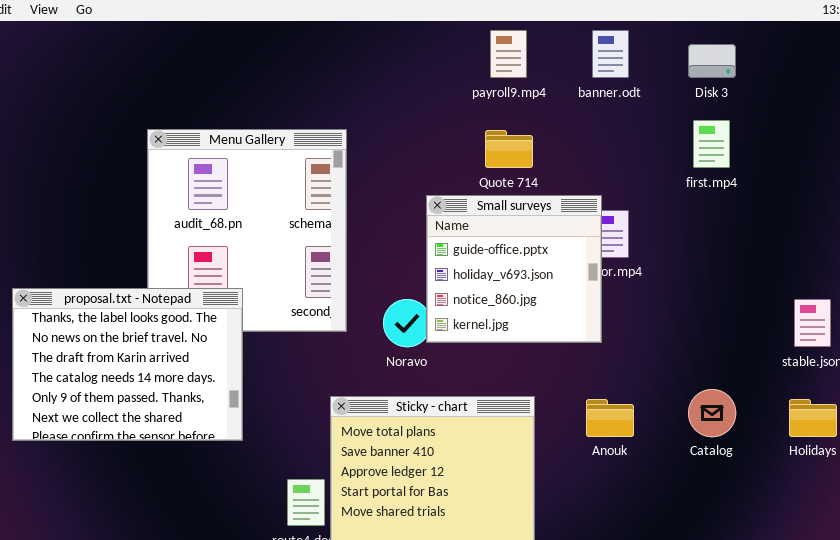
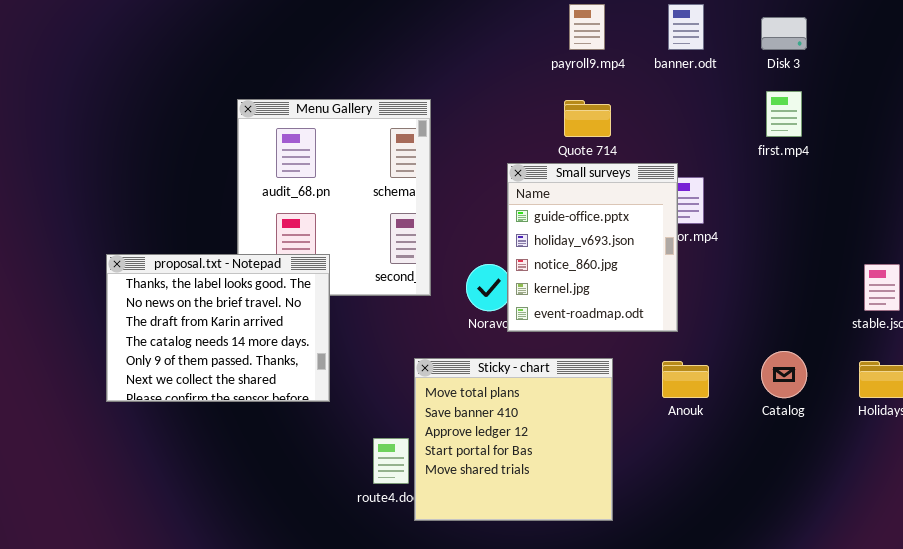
Small surveys: [426,195,602,343] -> [507,163,678,332], resized

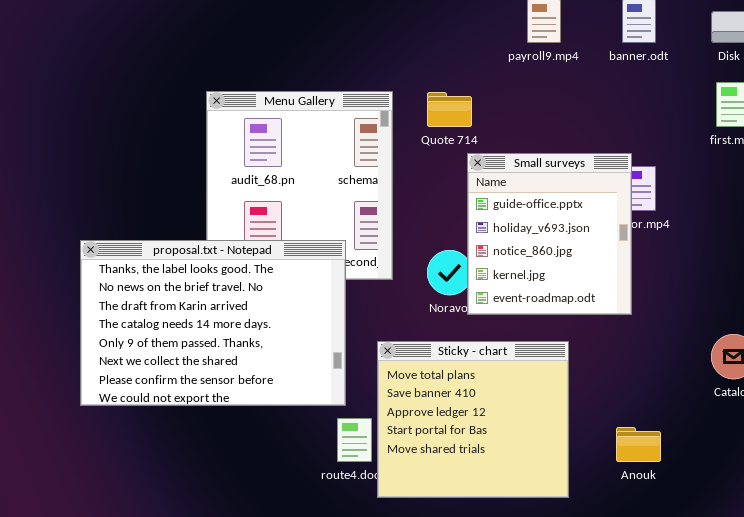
Quote 714: [564,100,611,137] -> [427,92,472,127], moved
proposal.txt - Notepad: [106,254,330,402] -> [80,240,346,406], resized
Anouk: [662,361,709,398] -> [616,427,661,462], moved

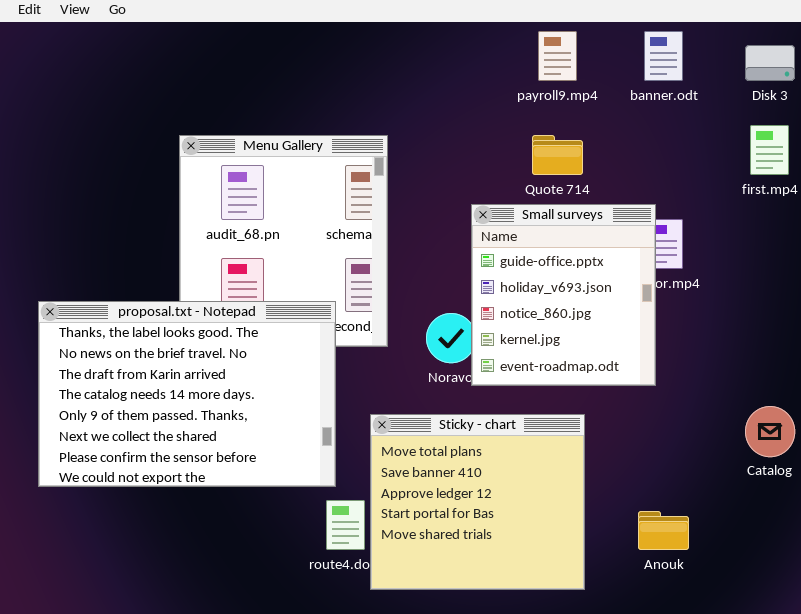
Quote 714: [427,92,472,127] -> [532,135,583,175], moved

